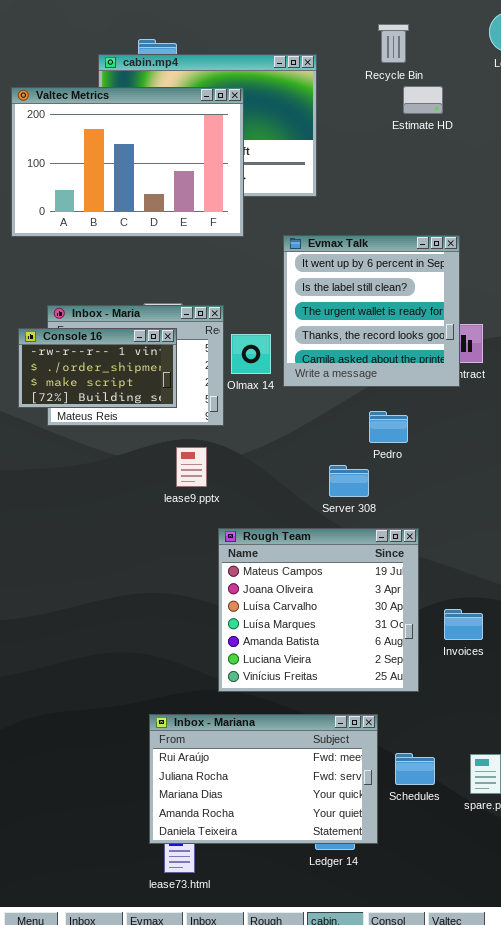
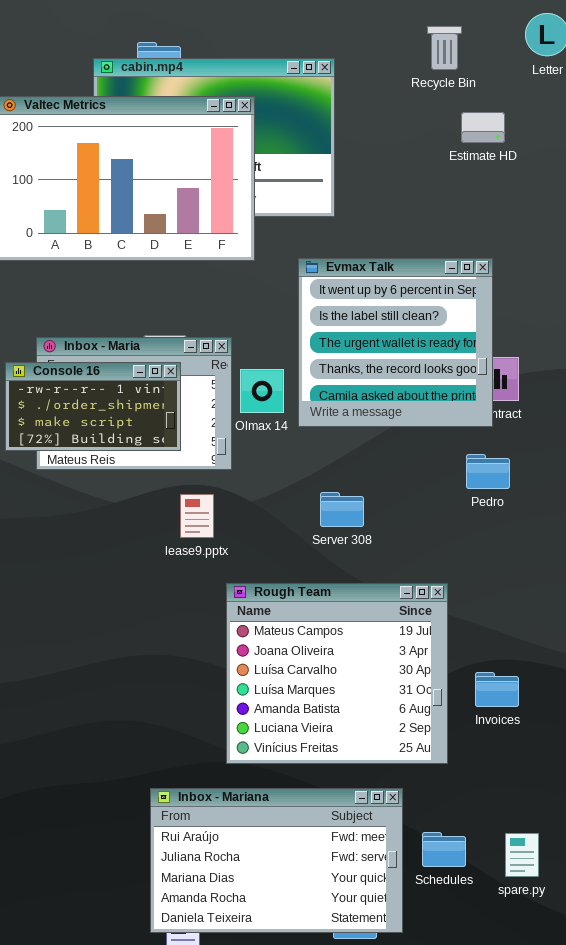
Recycle Bin: [378,24,409,63] -> [427,26,462,70], moved
Estimate HD: [403,86,443,114] -> [461,112,505,143], moved
Pedro: [369,411,408,443] -> [466,454,510,489], moved
Server 308: [329,465,369,497] -> [320,492,364,527], moved

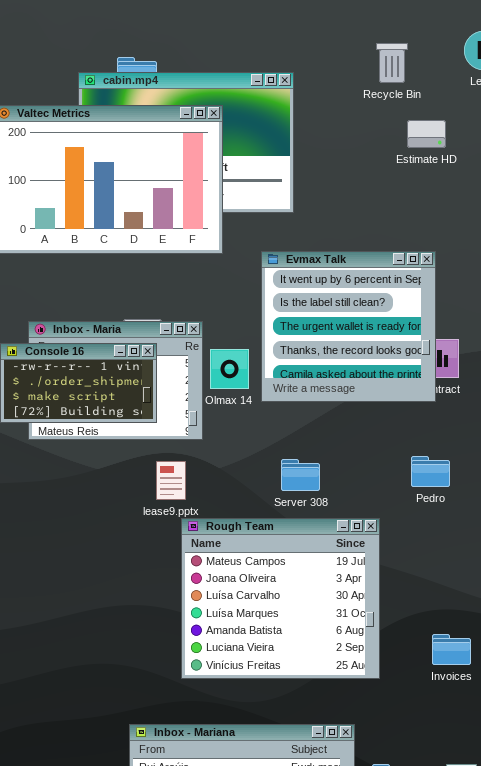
Pedro: [466,454,510,489] -> [411,456,450,487], moved
Rough Team: [226,583,448,764] -> [181,518,380,679], moved
Invoices: [475,672,519,707] -> [432,634,471,665], moved

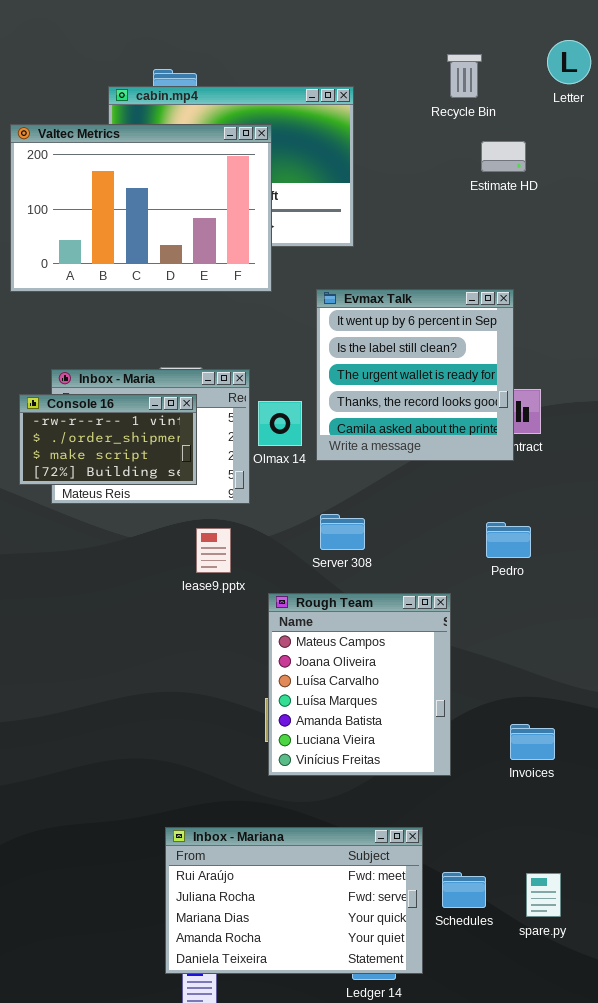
Server 308: [281,459,320,491] -> [320,514,365,550], moved
Rough Team: [181,518,380,679] -> [268,593,451,776], resized

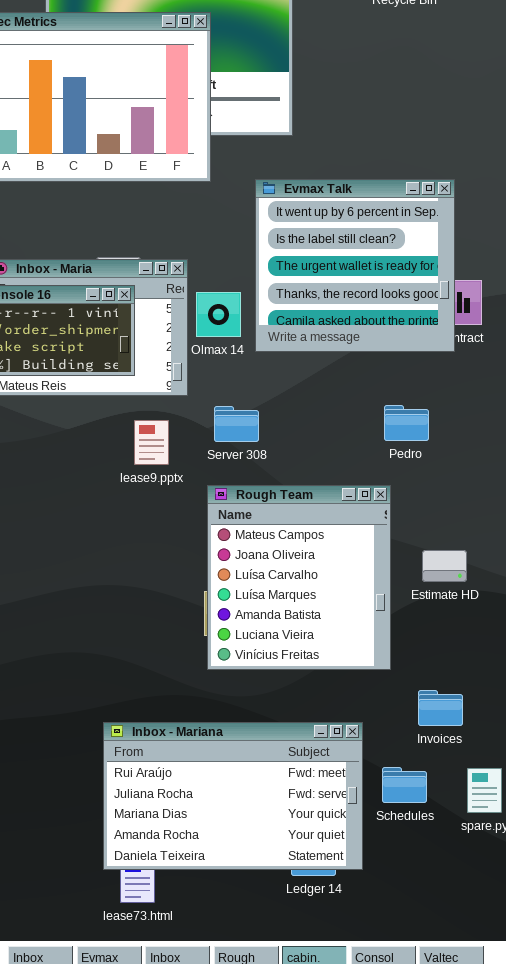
Estimate HD: [481,141,526,172] -> [422,550,467,582], moved
Server 308: [320,514,365,550] -> [214,406,259,442], moved
Pedro: [486,522,531,558] -> [384,405,429,441], moved
Invoices: [510,724,555,760] -> [418,690,463,726], moved

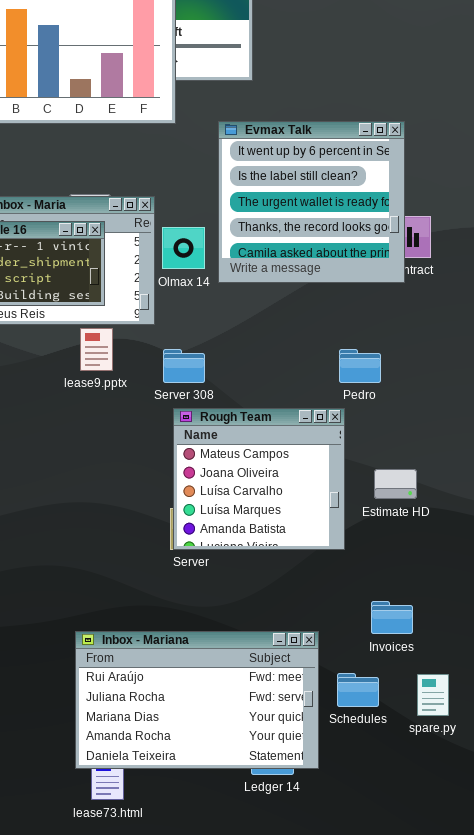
Pedro: [384,405,429,441] -> [339,349,381,383], moved
Server 308: [214,406,259,442] -> [163,349,205,383], moved
lease9.pptx: [134,420,169,465] -> [80,328,113,371], moved
Rough Team: [207,485,391,670] -> [173,408,345,550], resized

